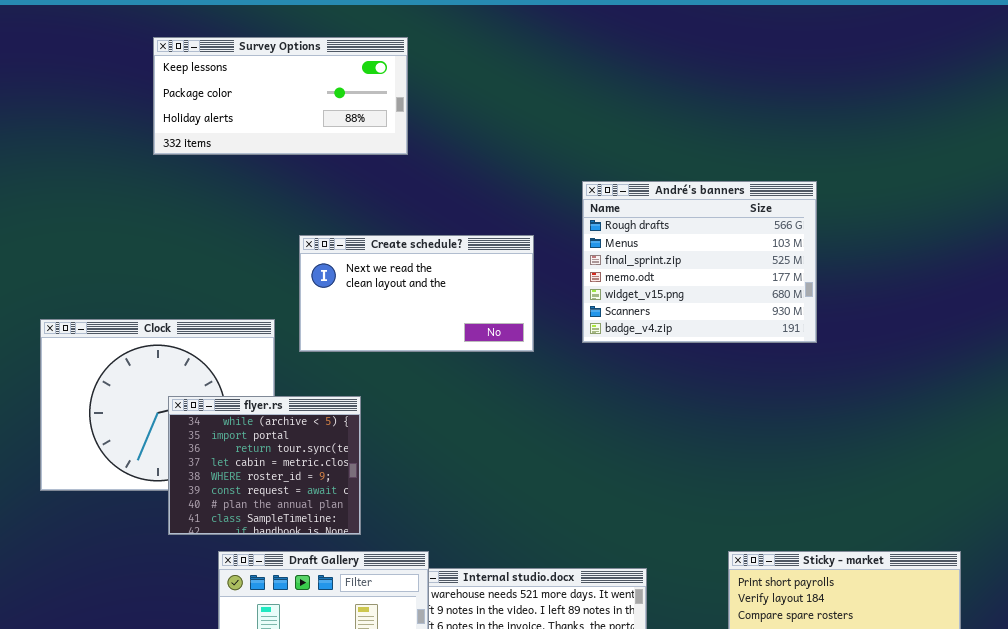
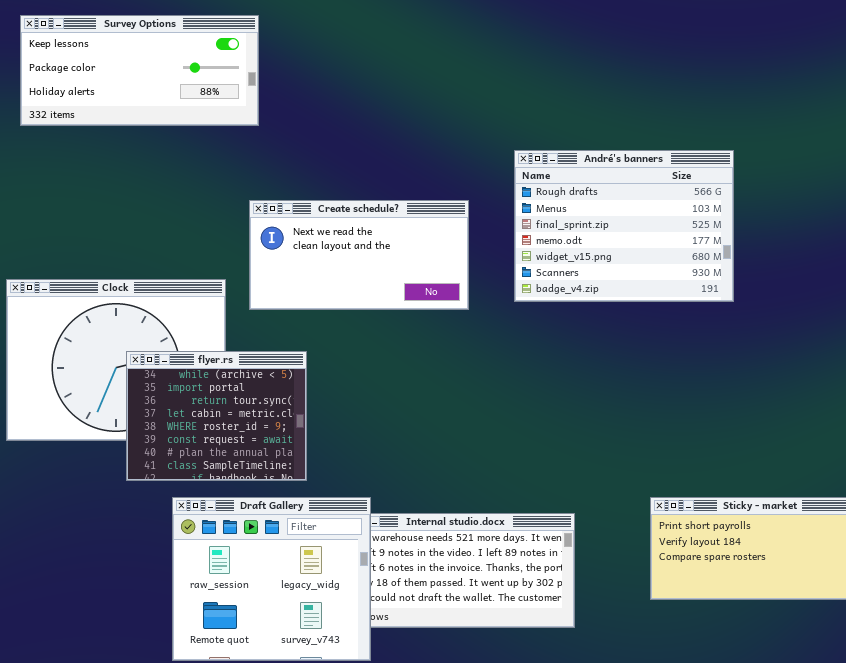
Survey Options: [153,37,408,155] -> [20,15,259,126], moved

